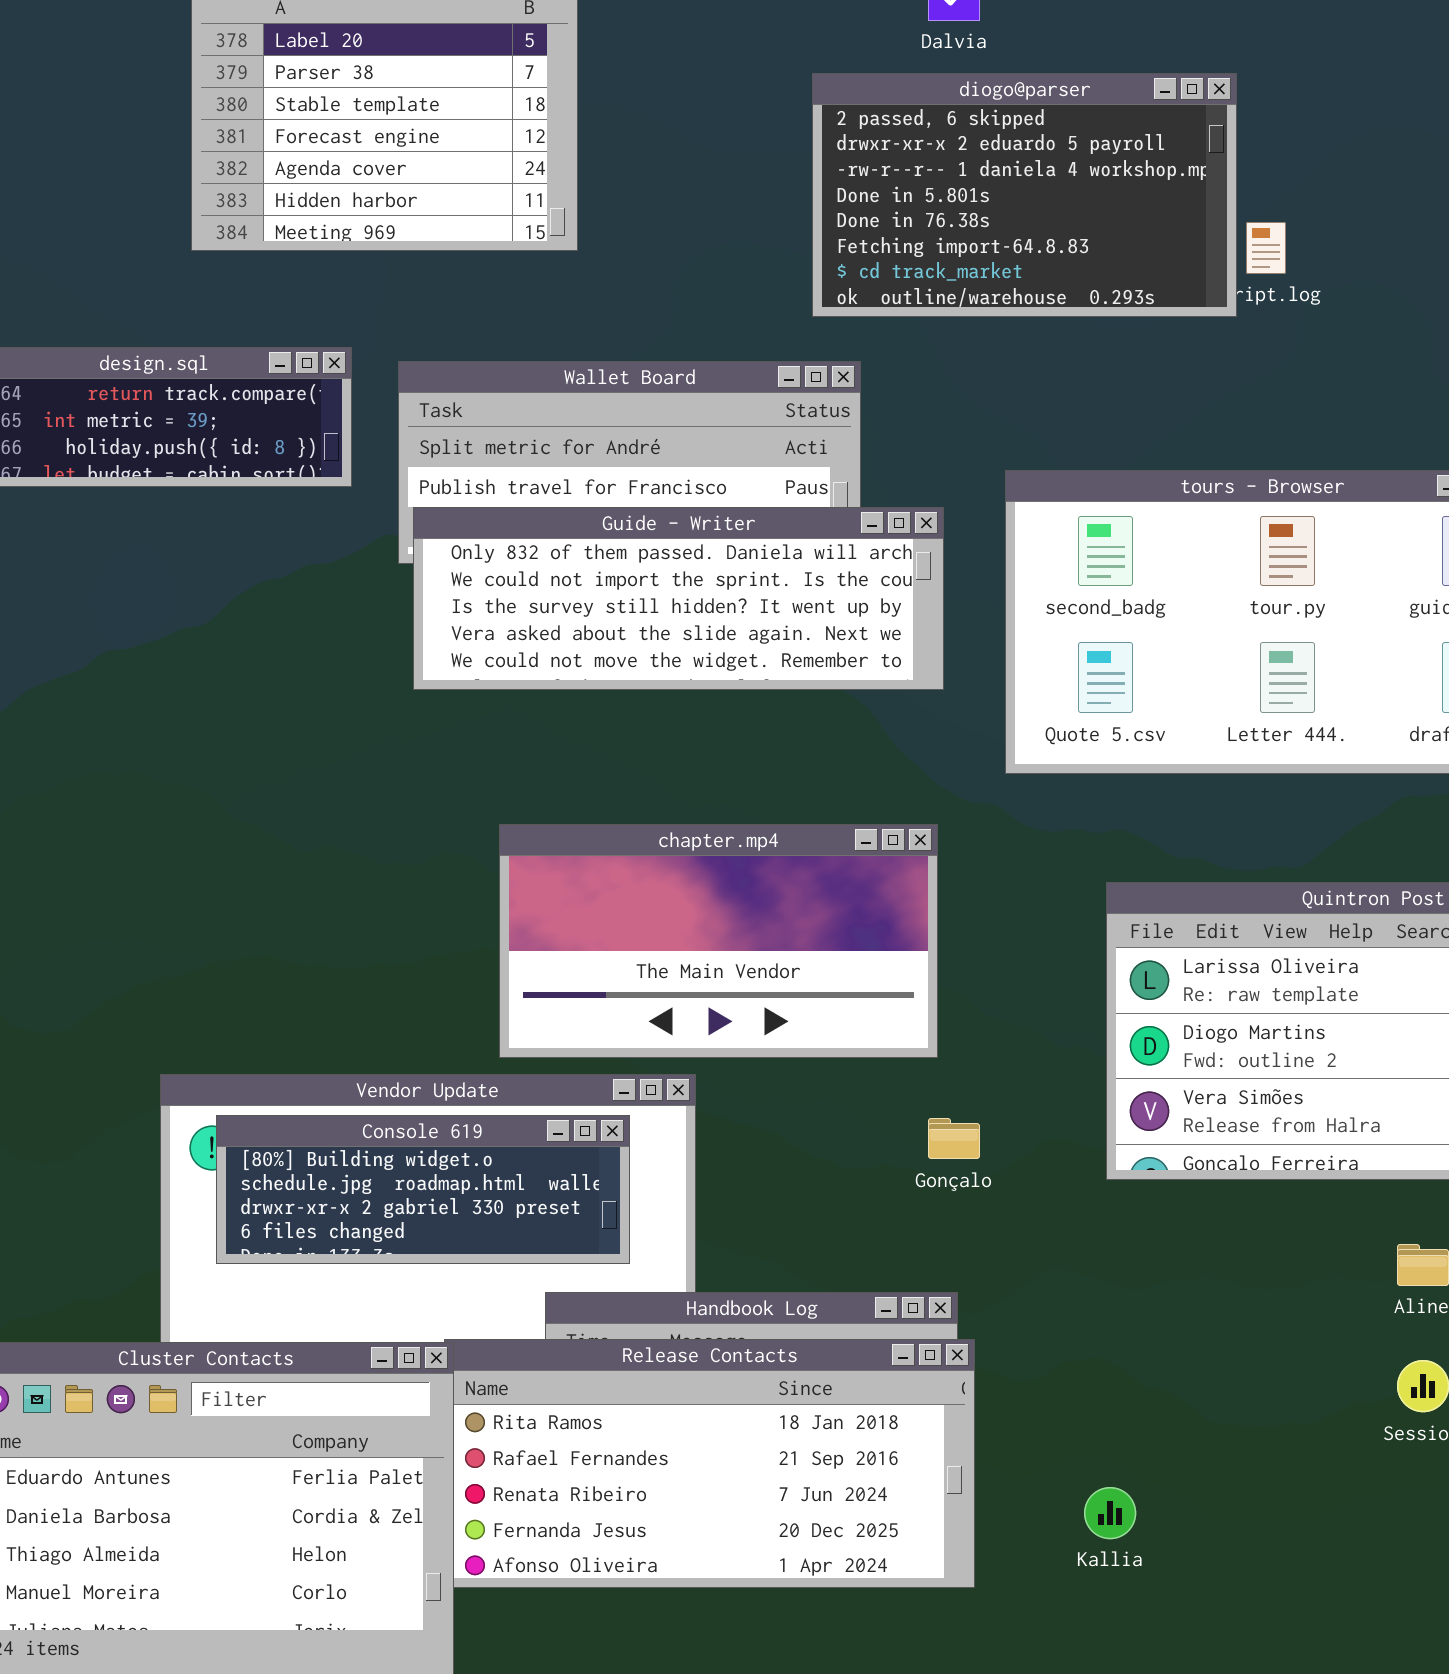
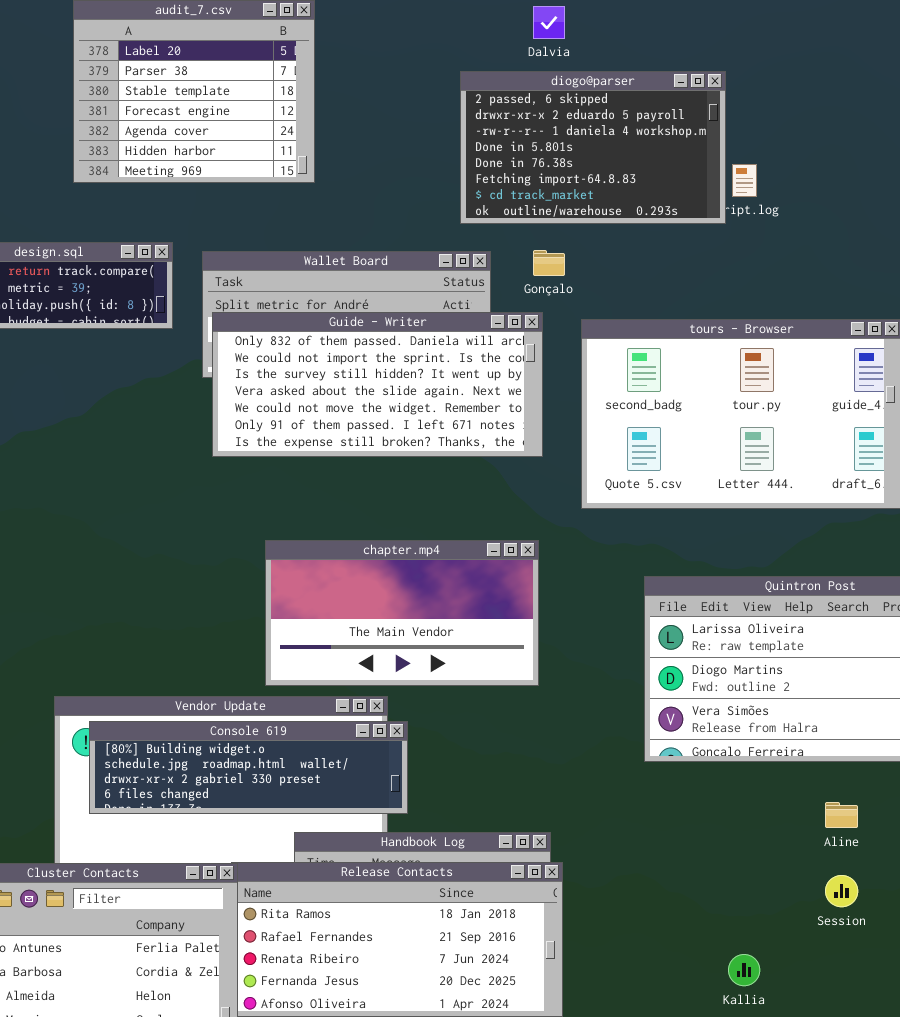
Guide - Writer: [413,507,944,690] -> [212,312,543,457], resized
Console 619: [216,1115,630,1264] -> [89,721,408,814], resized
Gonçalo: [928,1118,980,1159] -> [533,250,565,276], moved
Kallia: [1084,1487,1136,1539] -> [728,954,760,986], moved

